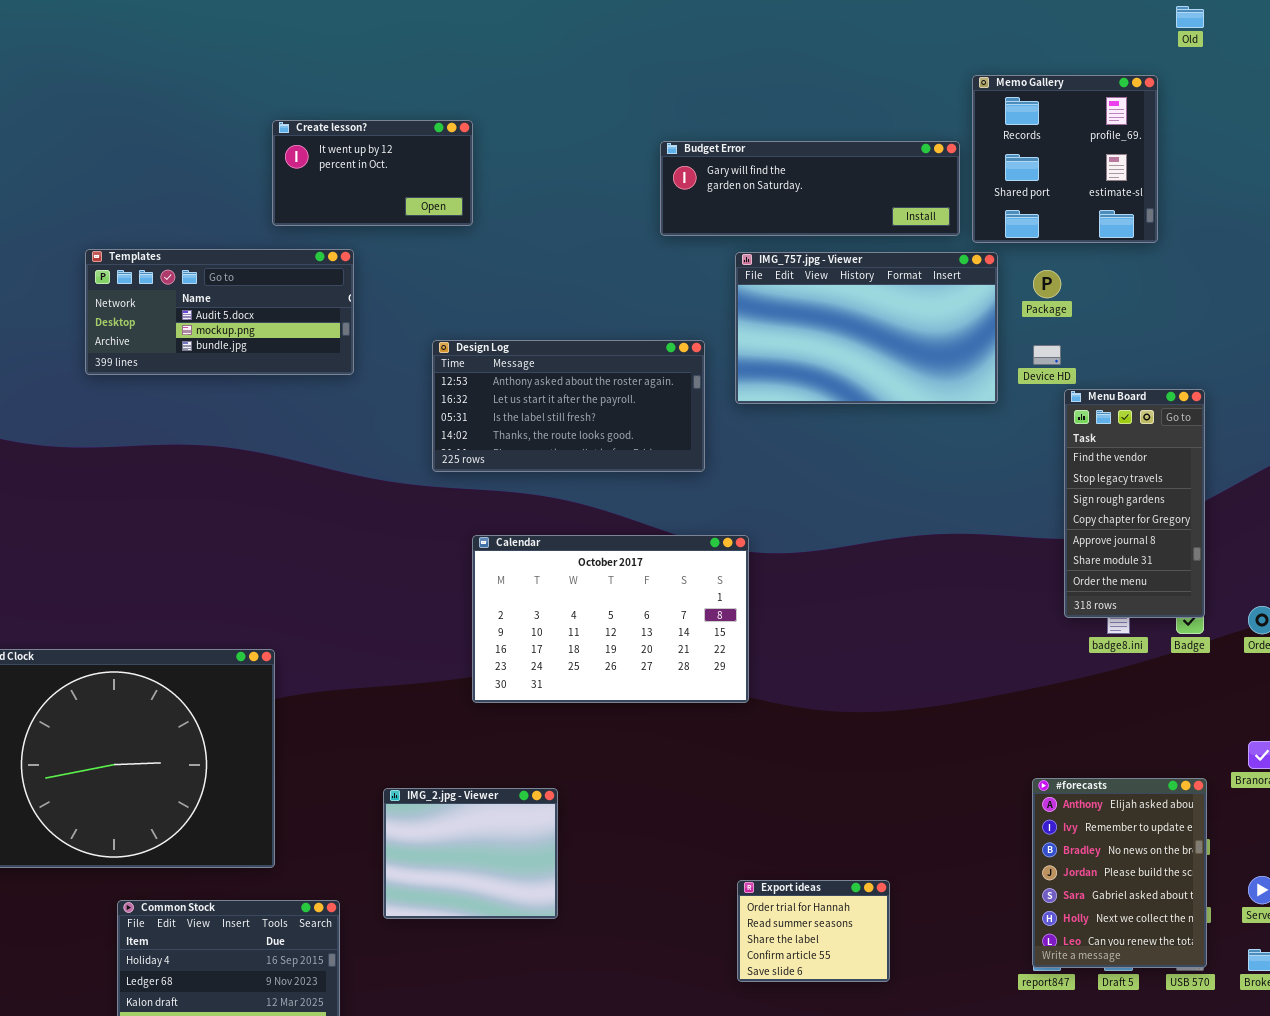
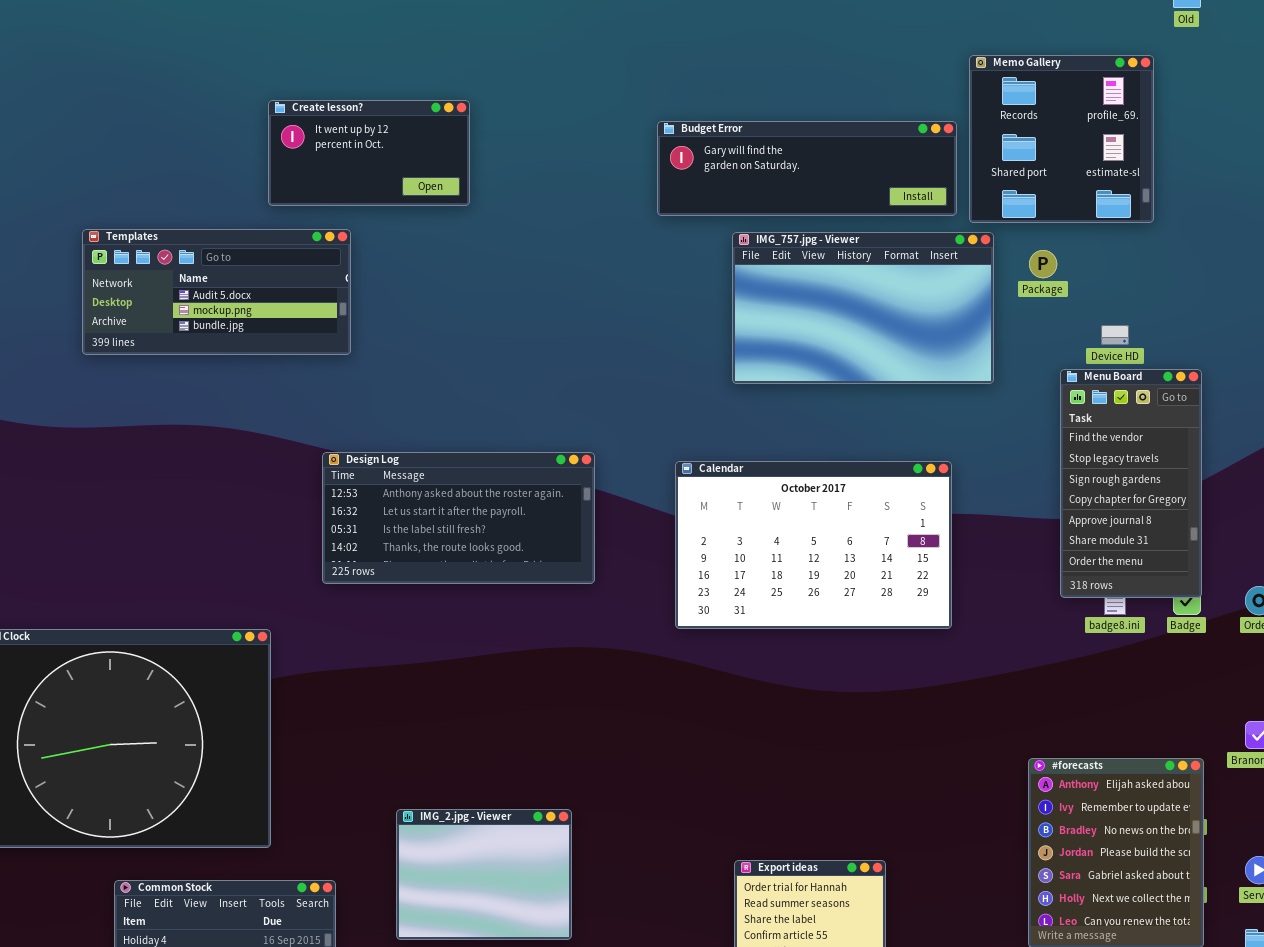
Design Log: [432,340,705,472] -> [322,452,595,584], moved
Device HD: [1033,345,1061,365] -> [1101,325,1129,345], moved
Calendar: [472,535,749,703] -> [675,461,952,629], moved
IMG_2.jpg - Viewer: [383,788,558,919] -> [396,809,572,940], moved

